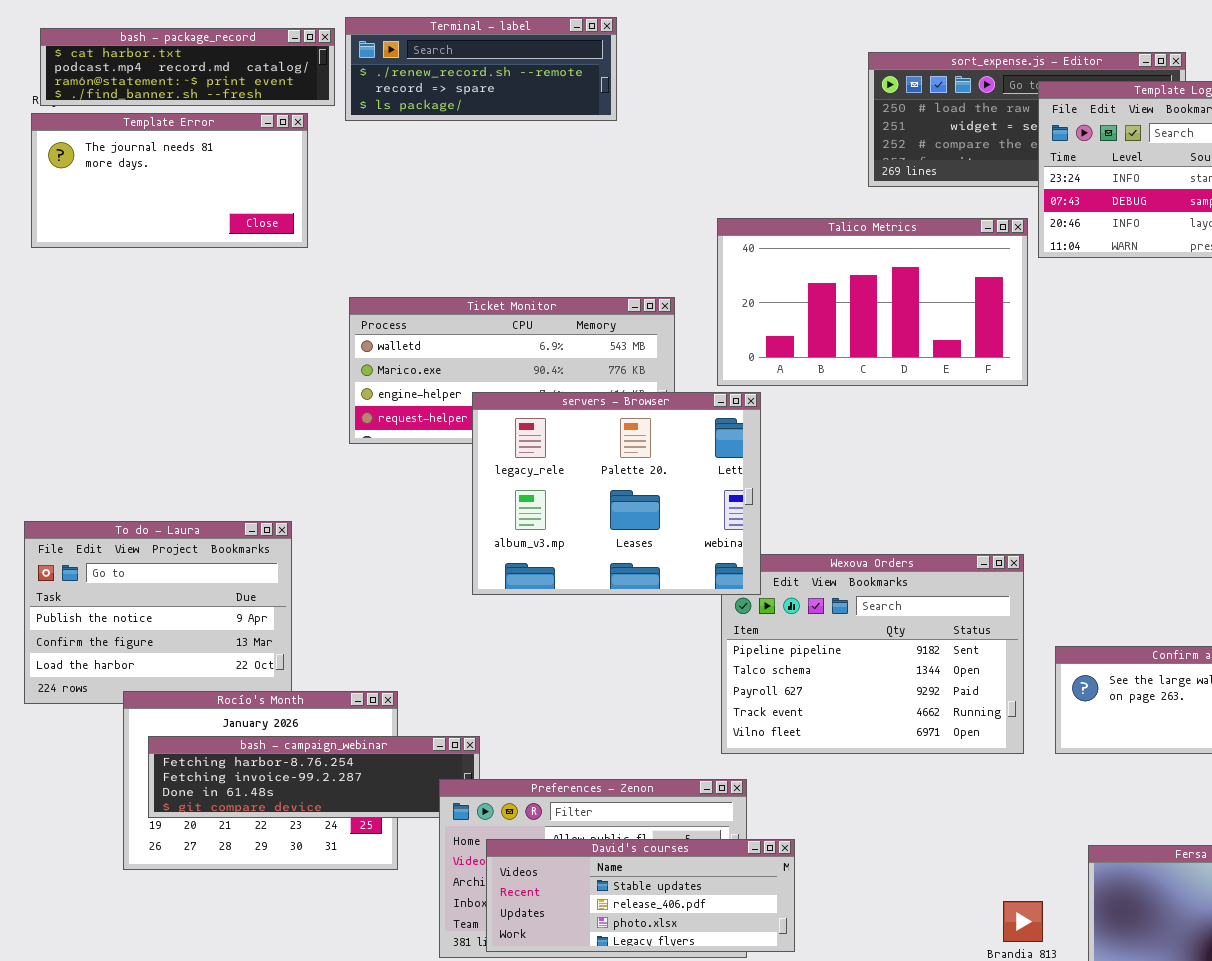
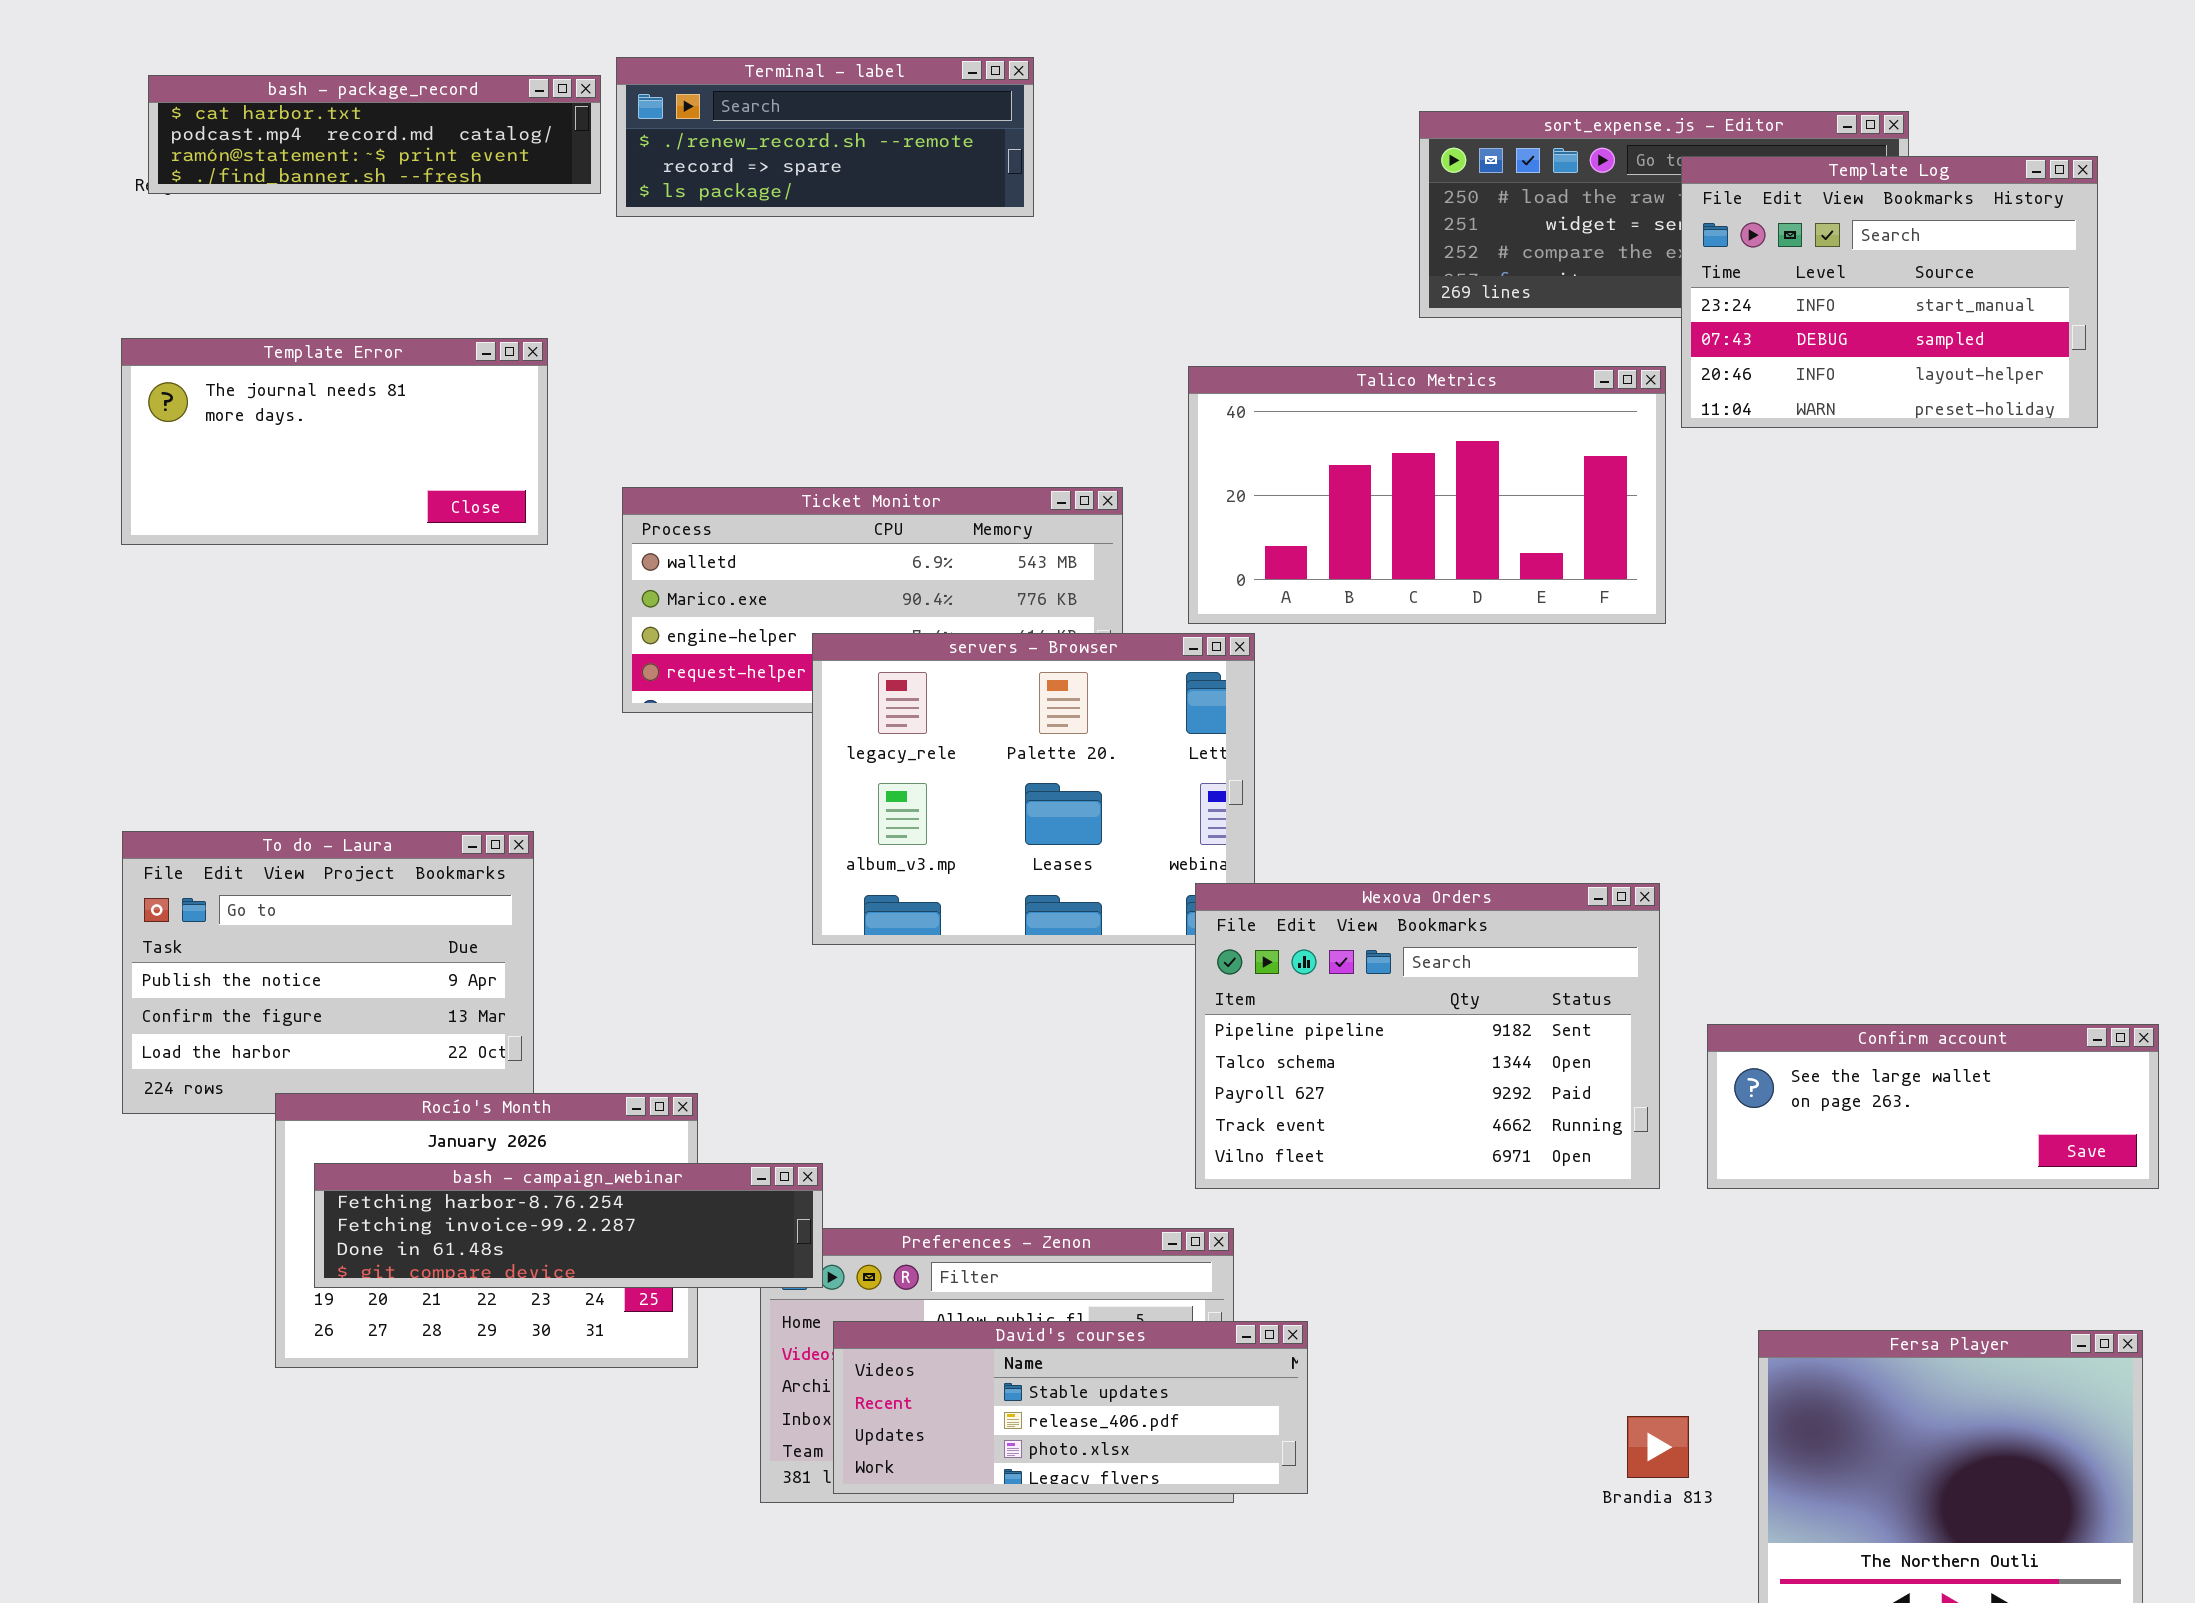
Template Error: [31,113,308,248] -> [121,338,548,545], moved
Wexova Orders: [721,554,1024,754] -> [1195,883,1660,1189], raised
bash - campaign_webinar: [148,736,480,818] -> [314,1163,823,1288], raised

